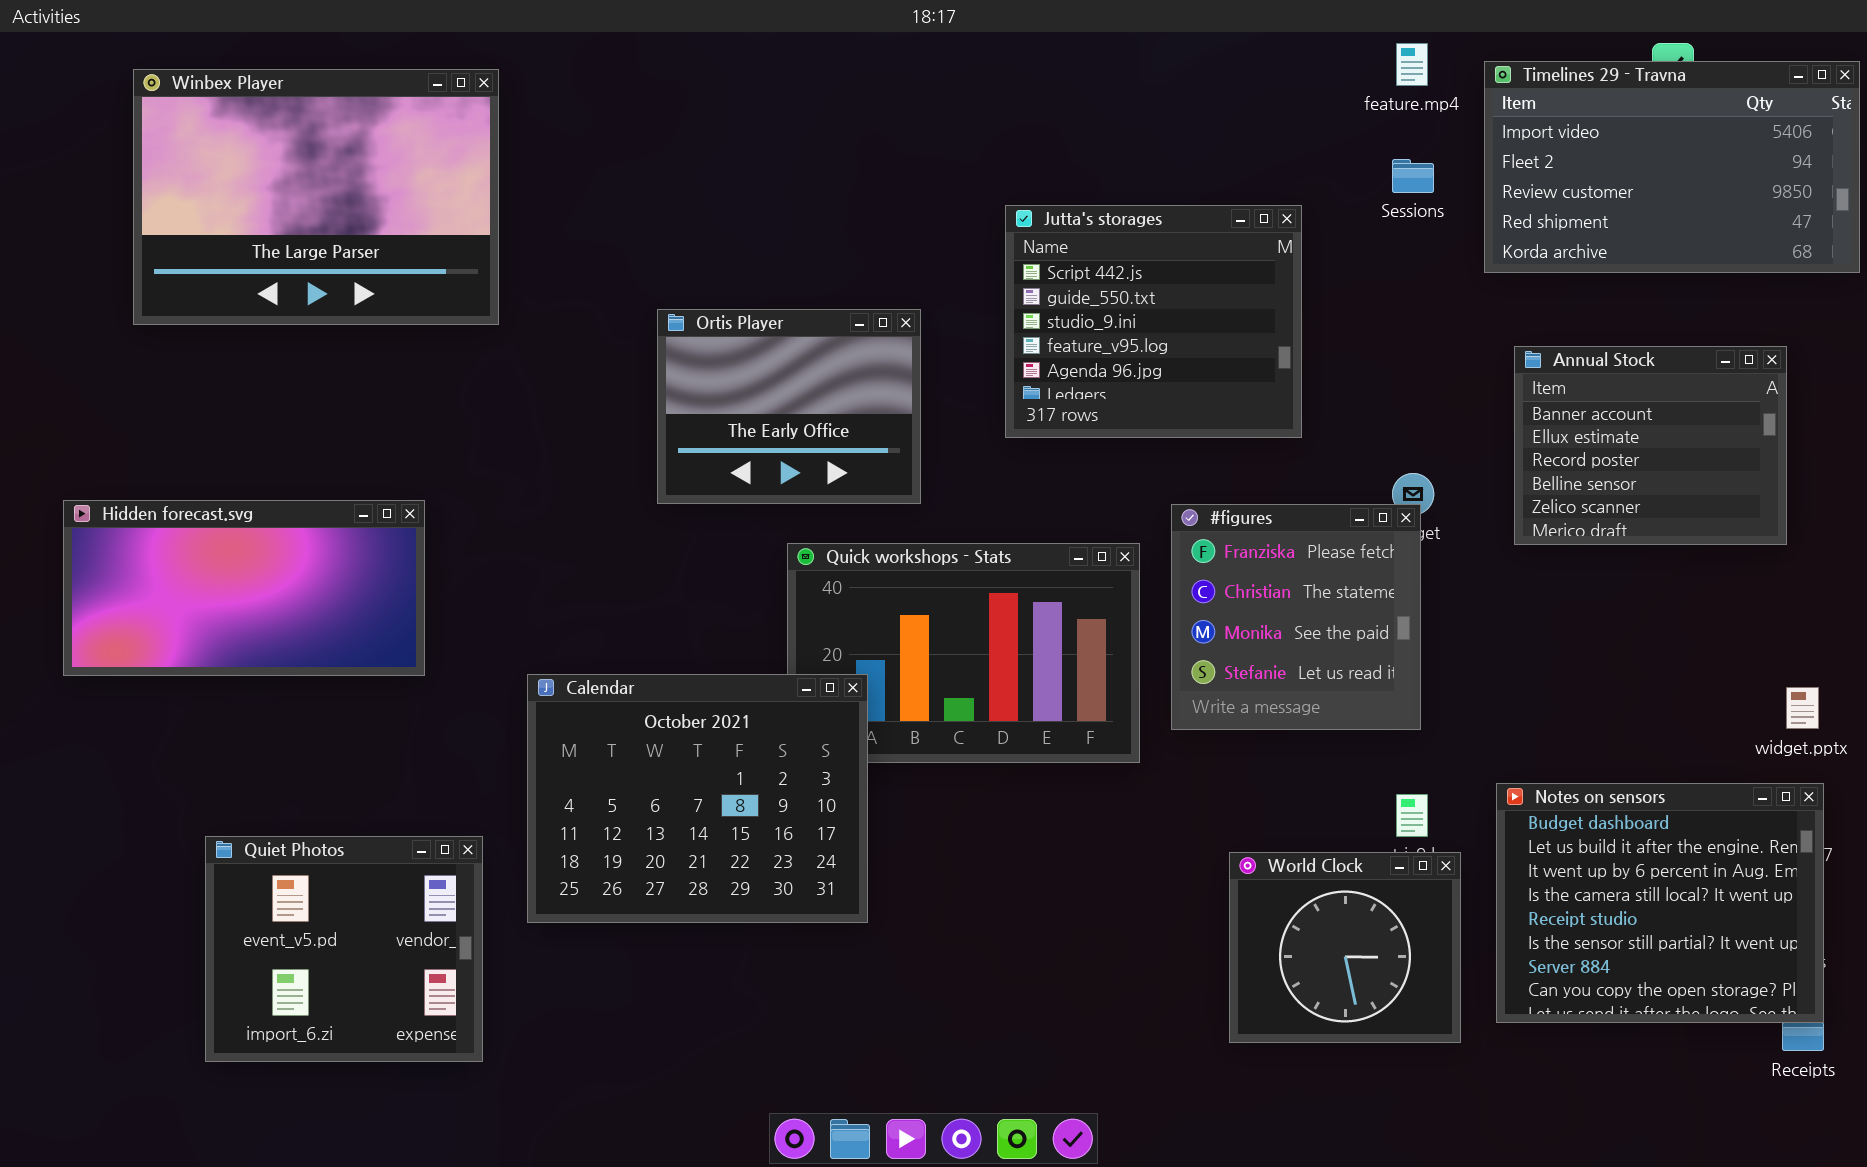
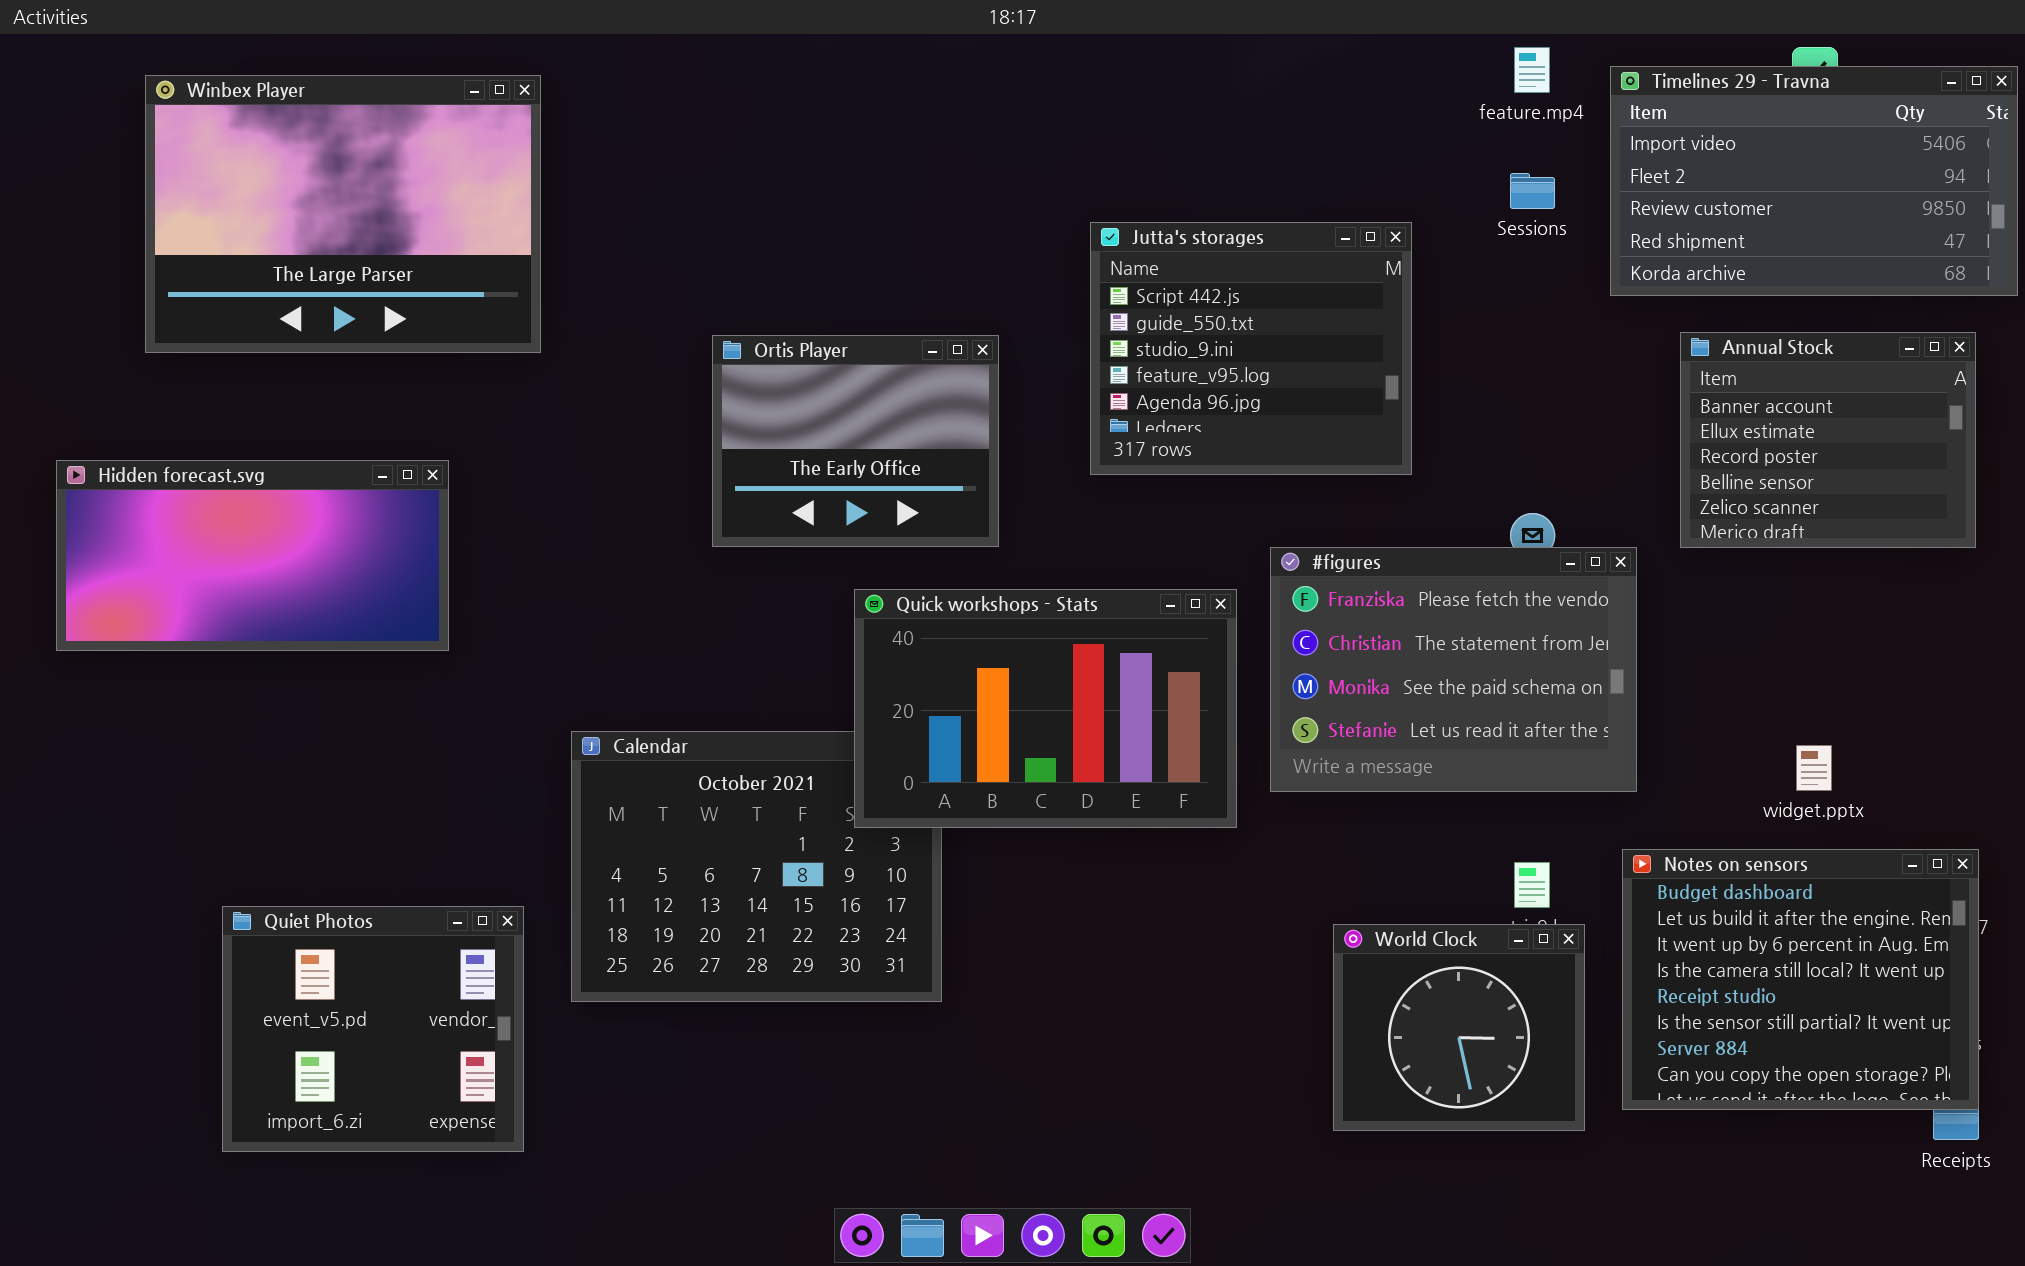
Annual Stock: [1514,346,1787,545] -> [1680,332,1976,548], moved
Hidden forecast.svg: [63,500,425,676] -> [56,460,449,651], moved
#figures: [1171,504,1421,730] -> [1270,547,1637,792], resized
Quick workshops - Stats: [787,543,1140,763] -> [854,589,1237,828], raised
widget.pptx: [1786,687,1819,729] -> [1796,745,1832,791], moved

